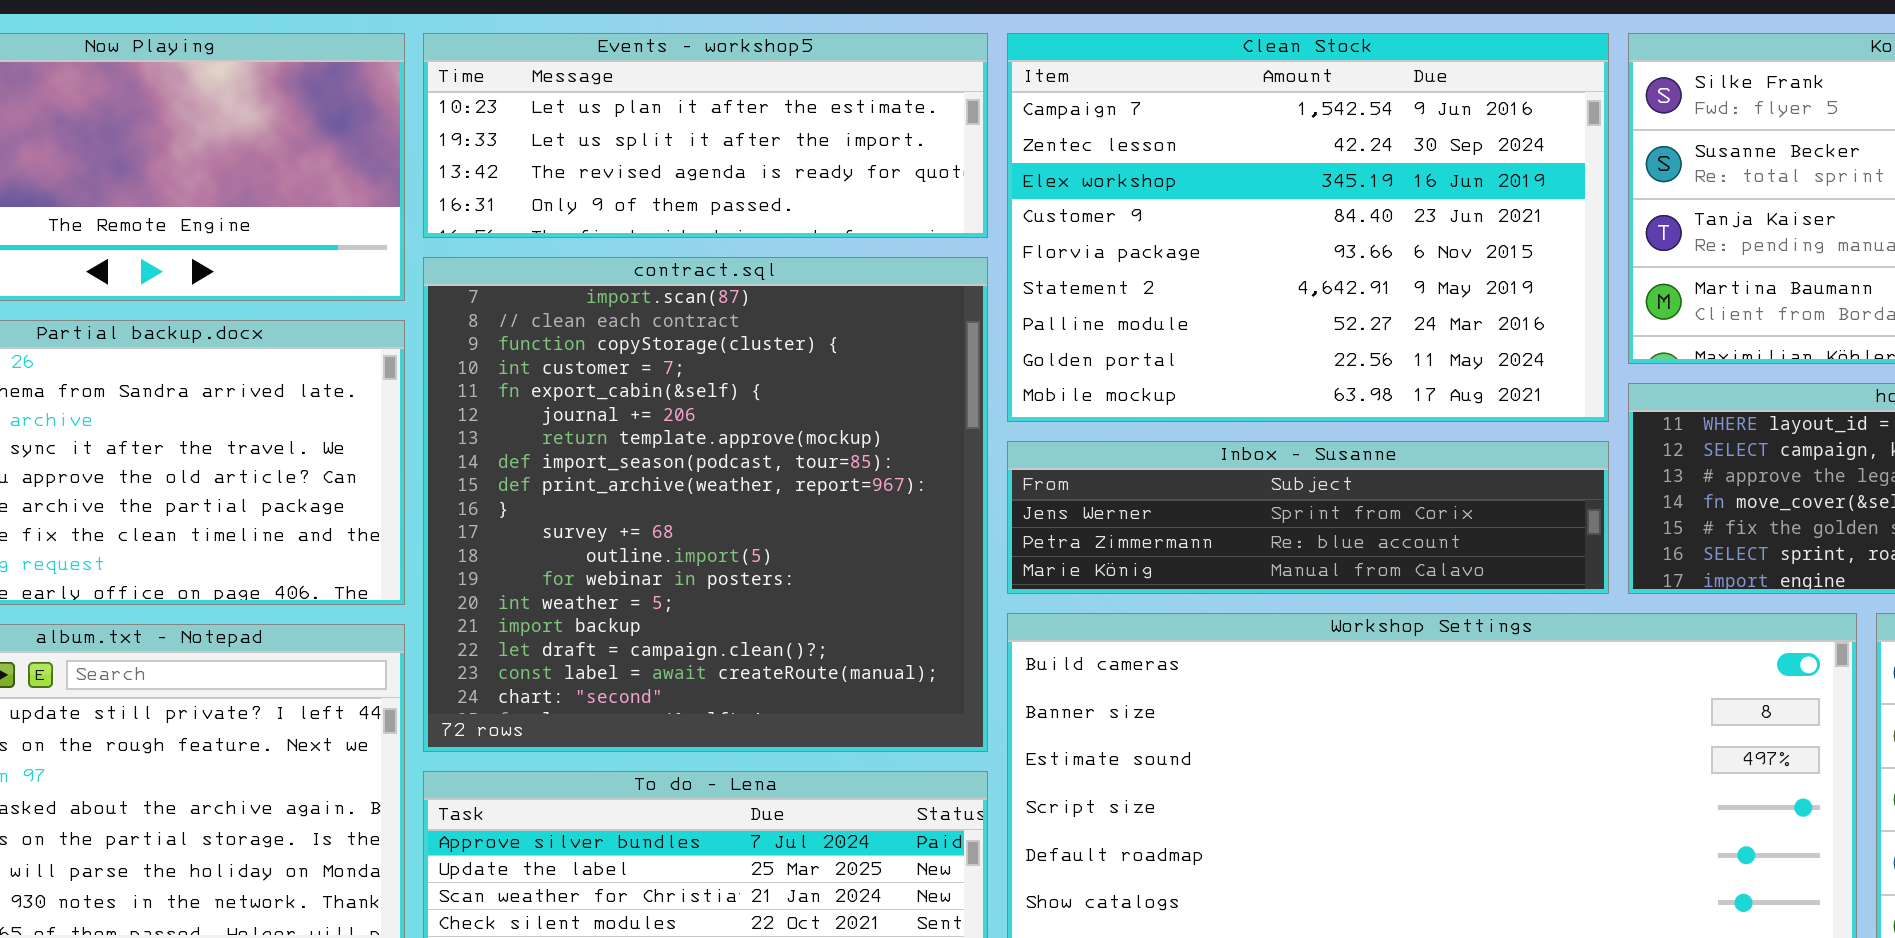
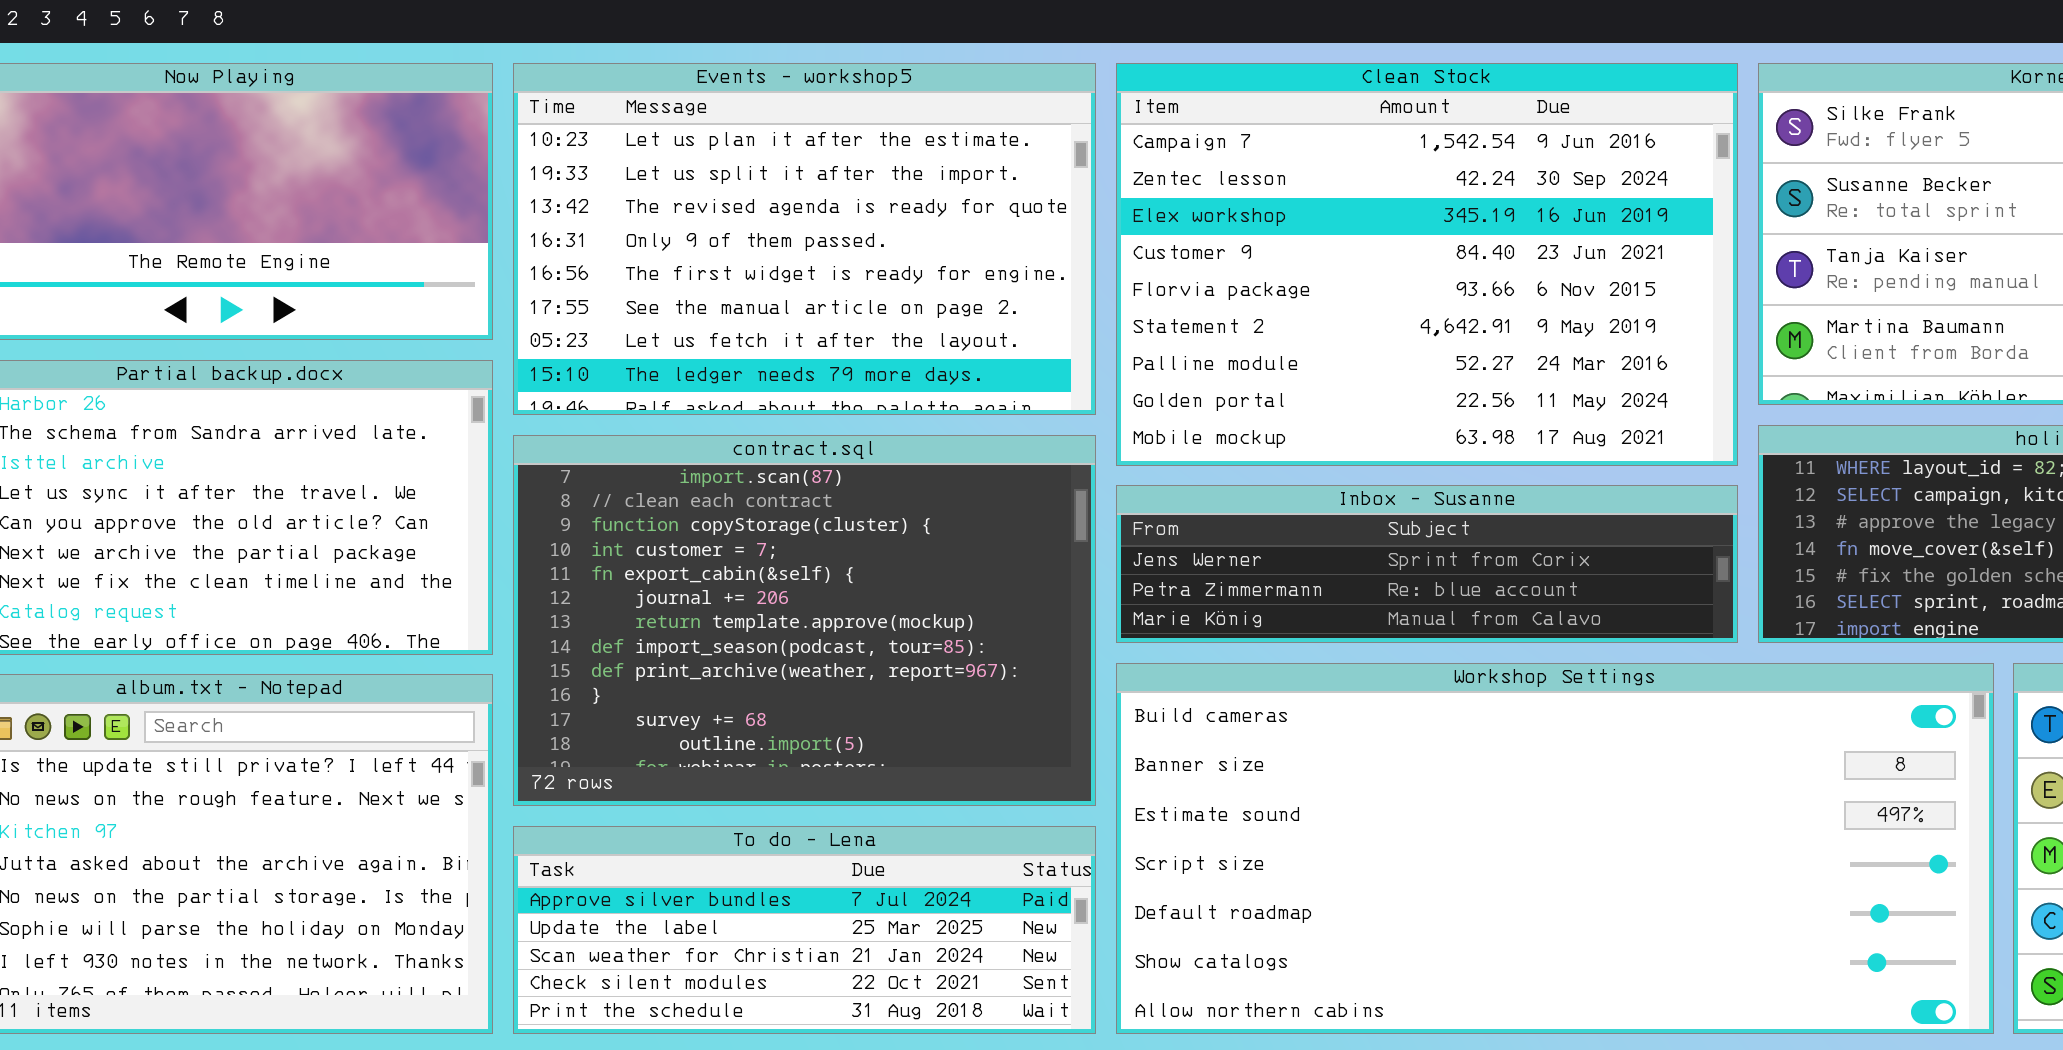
Events - workshop5: [423,33,988,238] -> [513,63,1096,415], resized
contract.sql: [423,257,988,752] -> [513,435,1096,806], resized

